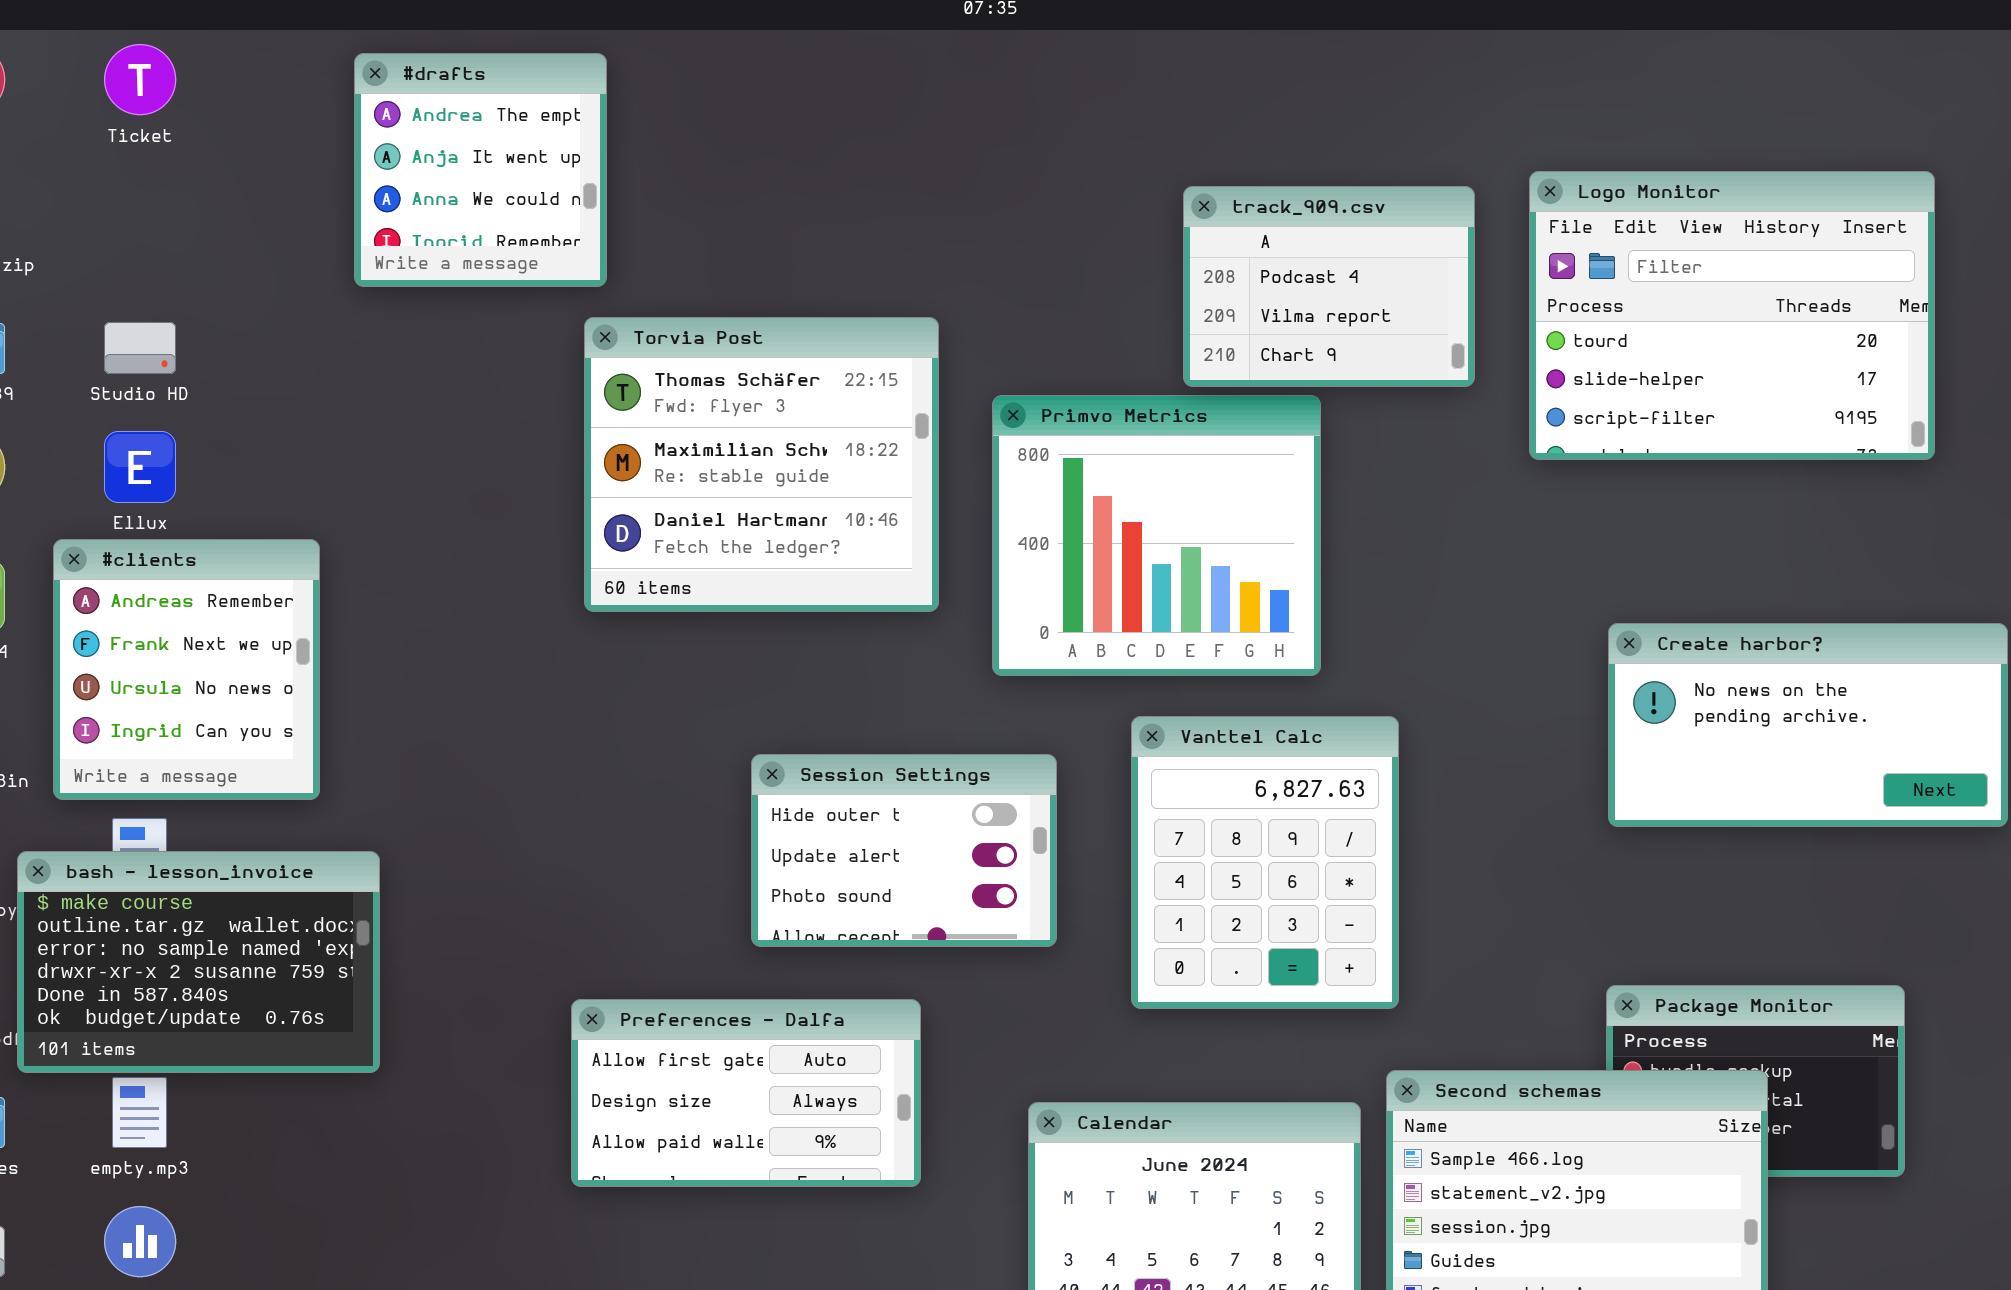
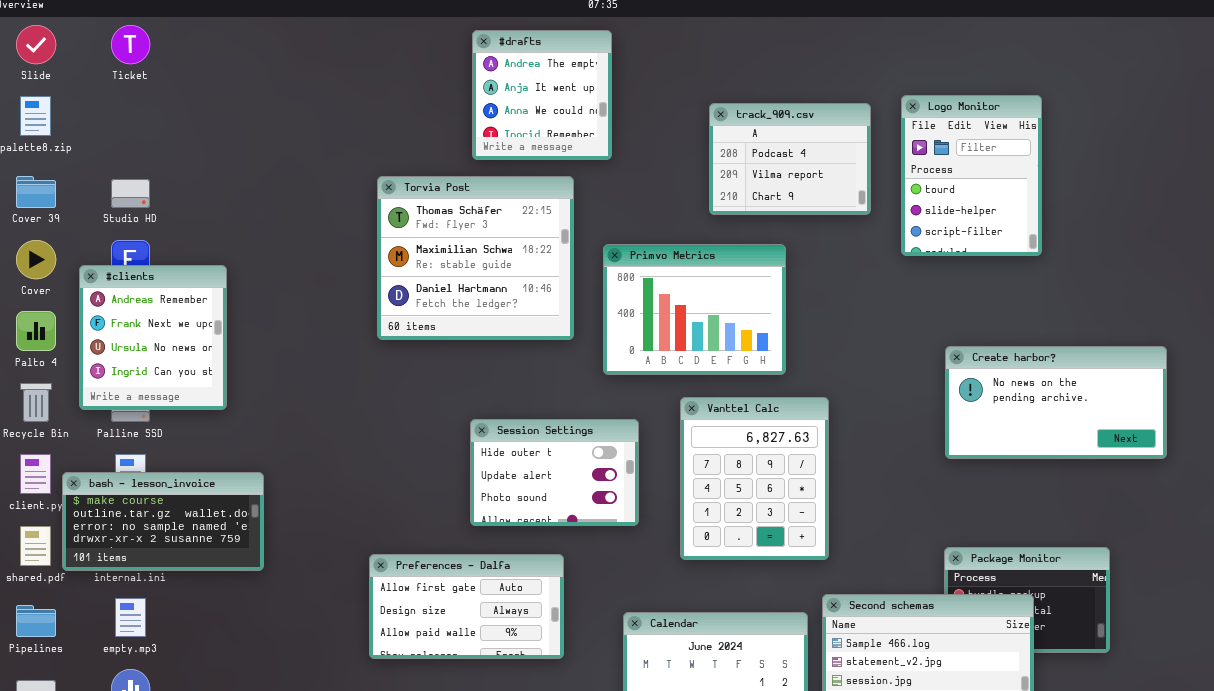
#drafts: [354,53,607,287] -> [472,30,612,160], moved
Logo Monitor: [1529,171,1935,460] -> [901,95,1042,256], resized
Primvo Metrics: [992,395,1321,676] -> [603,244,786,375], resized
#clients: [53,539,320,800] -> [79,265,227,410], moved
bash - lesson_invoice: [17,851,380,1073] -> [62,472,264,571], resized

